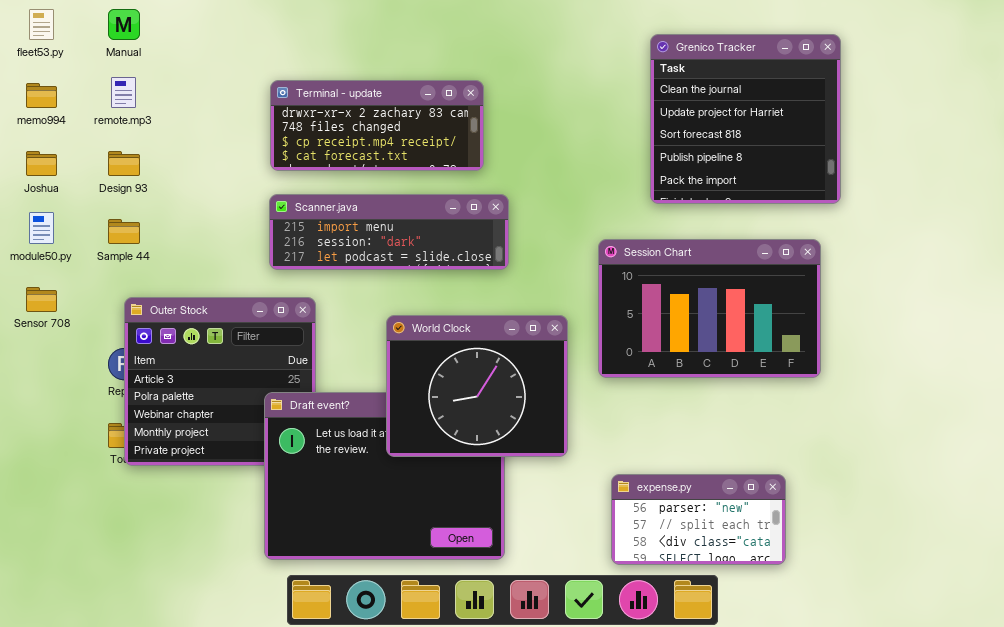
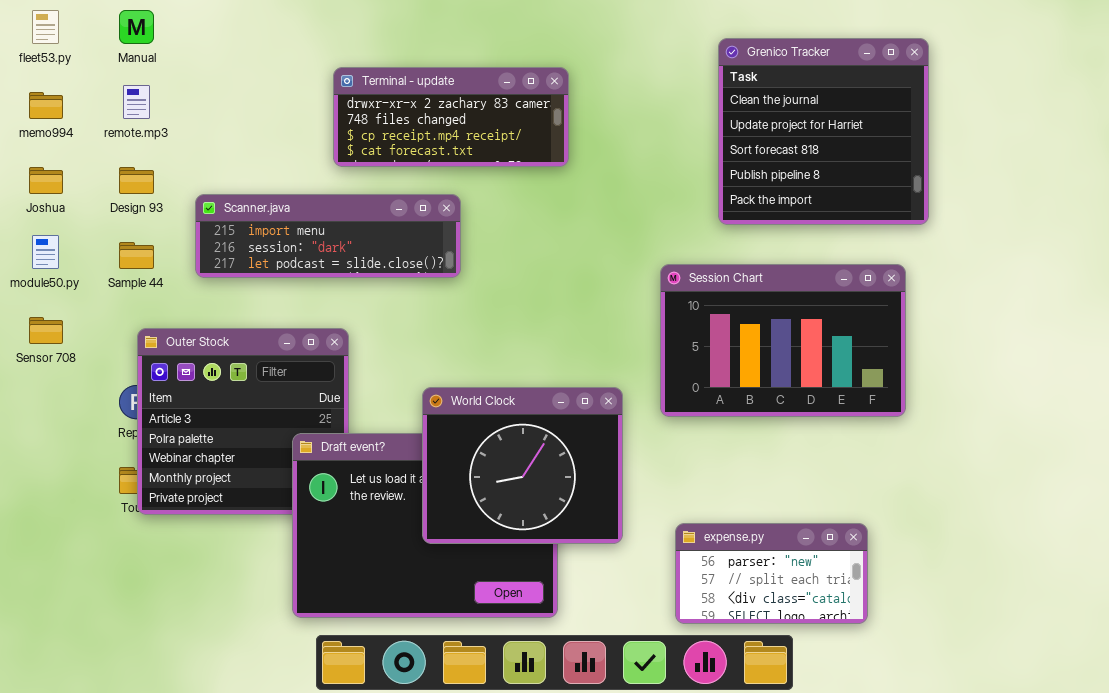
Terminal - update: [270,80,484,171] -> [333,67,569,167], moved
Scanner.java: [269,194,509,270] -> [195,194,461,278], moved
World Clock: [386,315,568,457] -> [422,387,623,544], moved

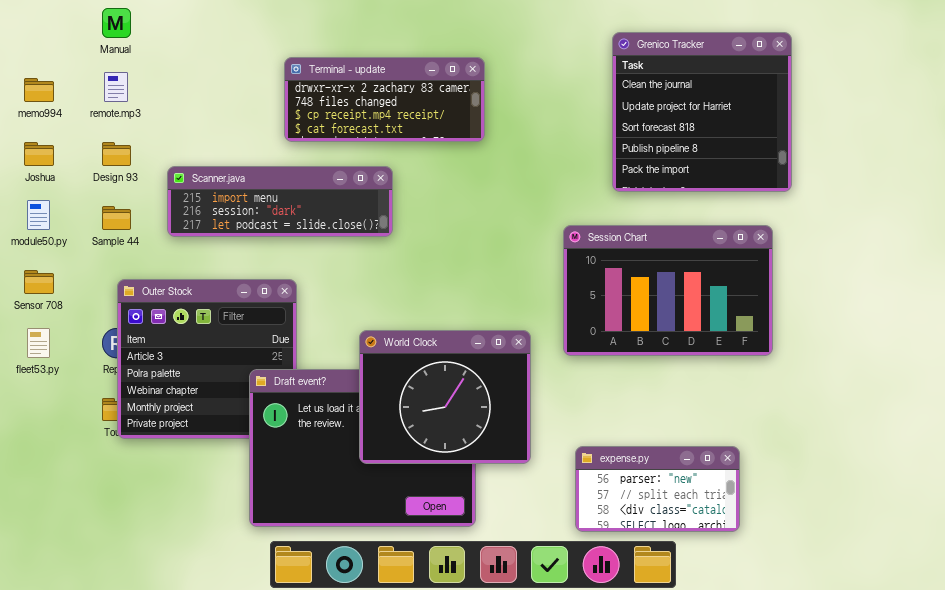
fleet53.py: [32,10,59,44] -> [27,328,50,358], moved

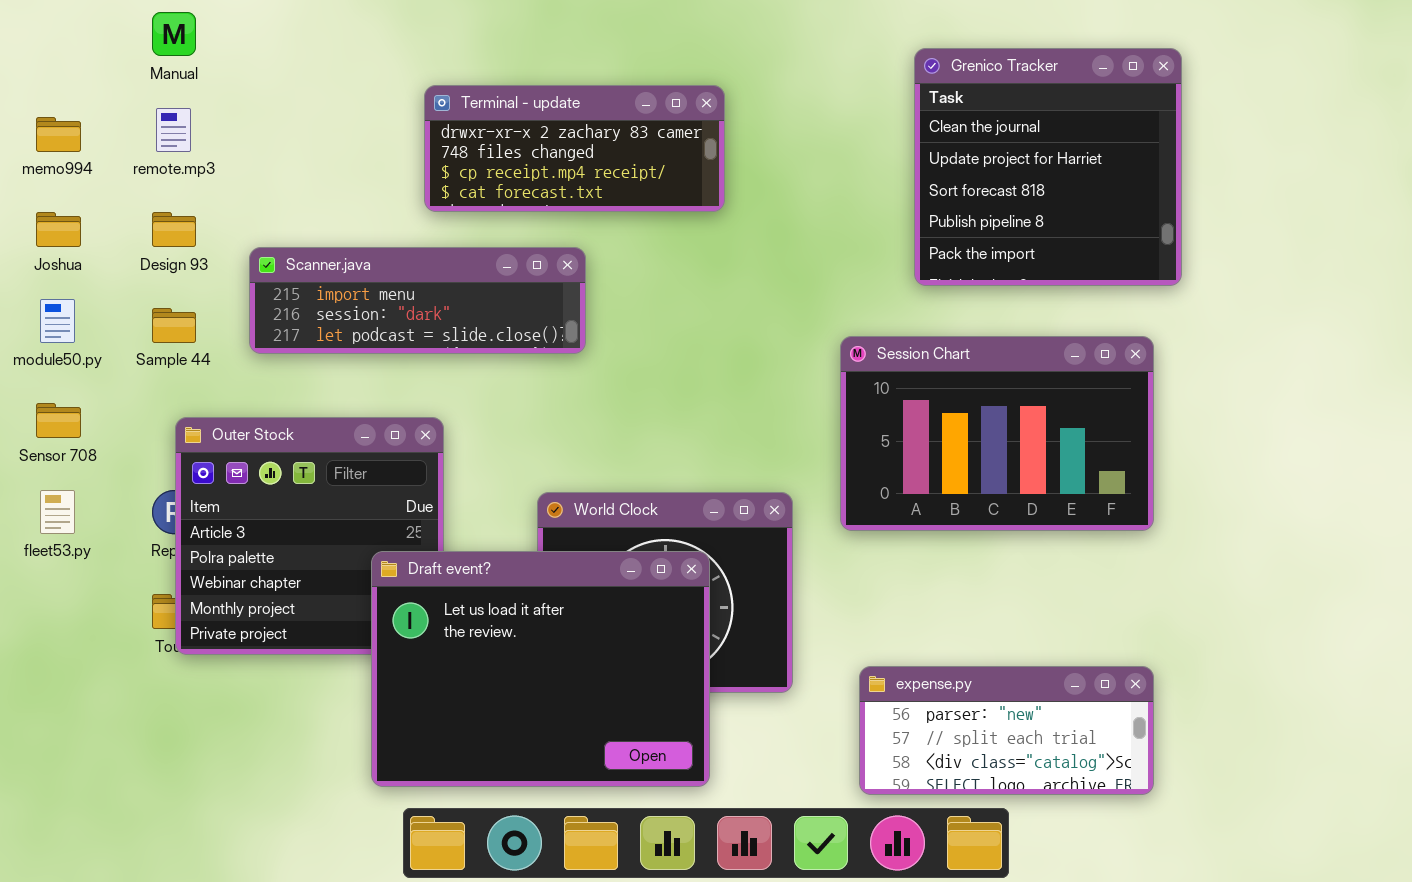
Draft event?: [249,369,476,527] -> [371,551,710,787], raised
expense.py: [575,446,740,532] -> [859,666,1154,795], resized

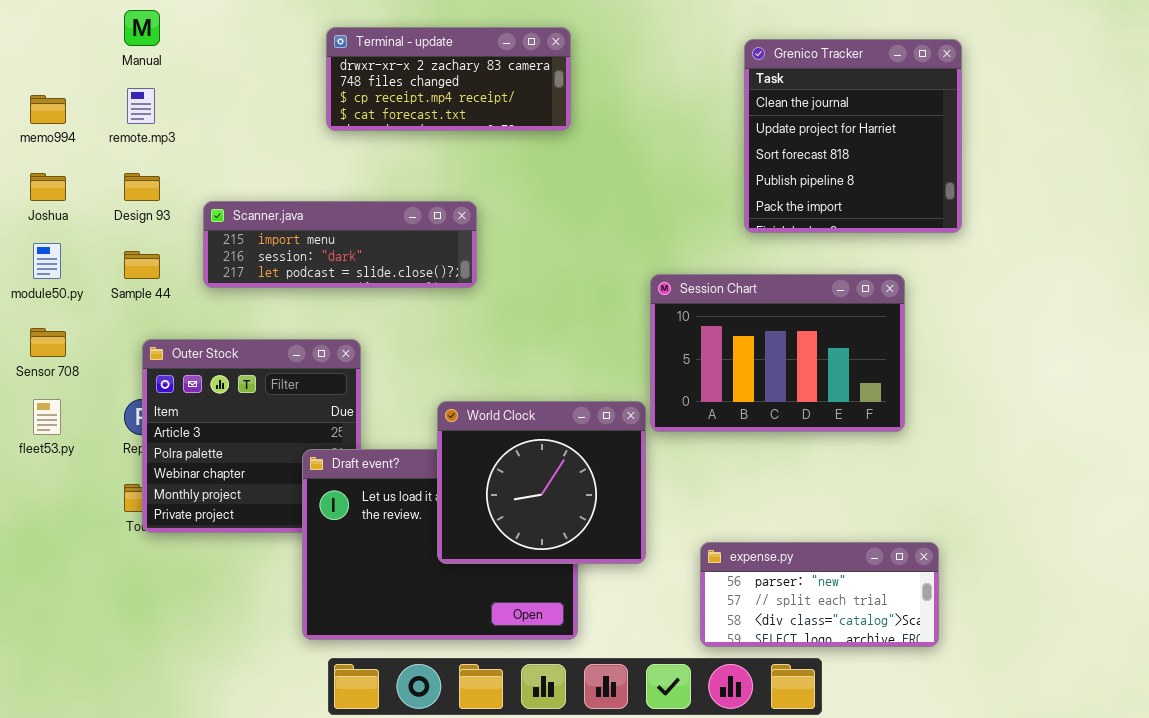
Terminal - update: [424,85,725,212] -> [326,27,571,131], moved
Session Chart: [840,336,1154,531] -> [650,274,905,432], moved
World Clock: [537,492,793,693] -> [437,401,646,564], raised

